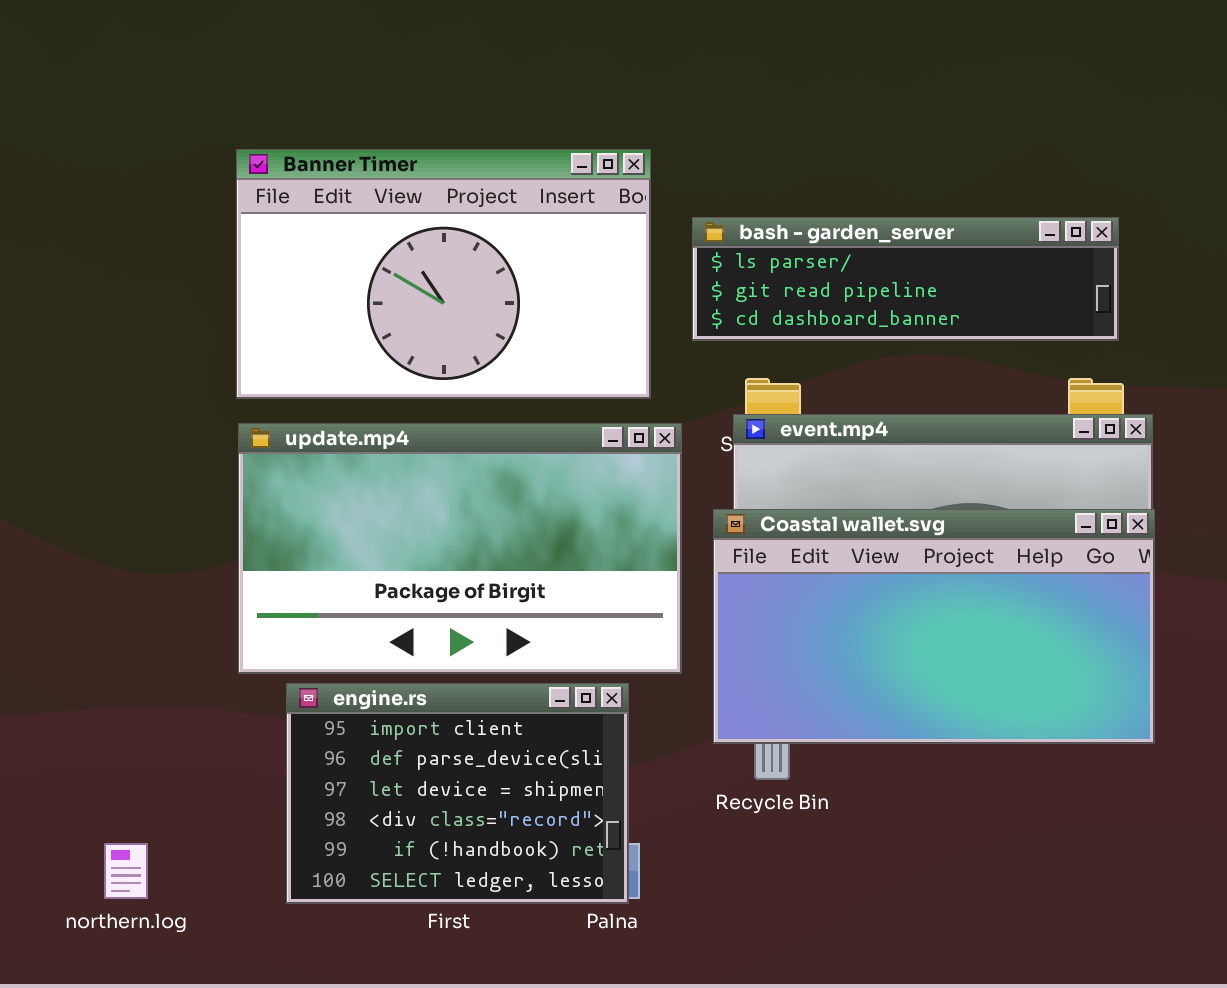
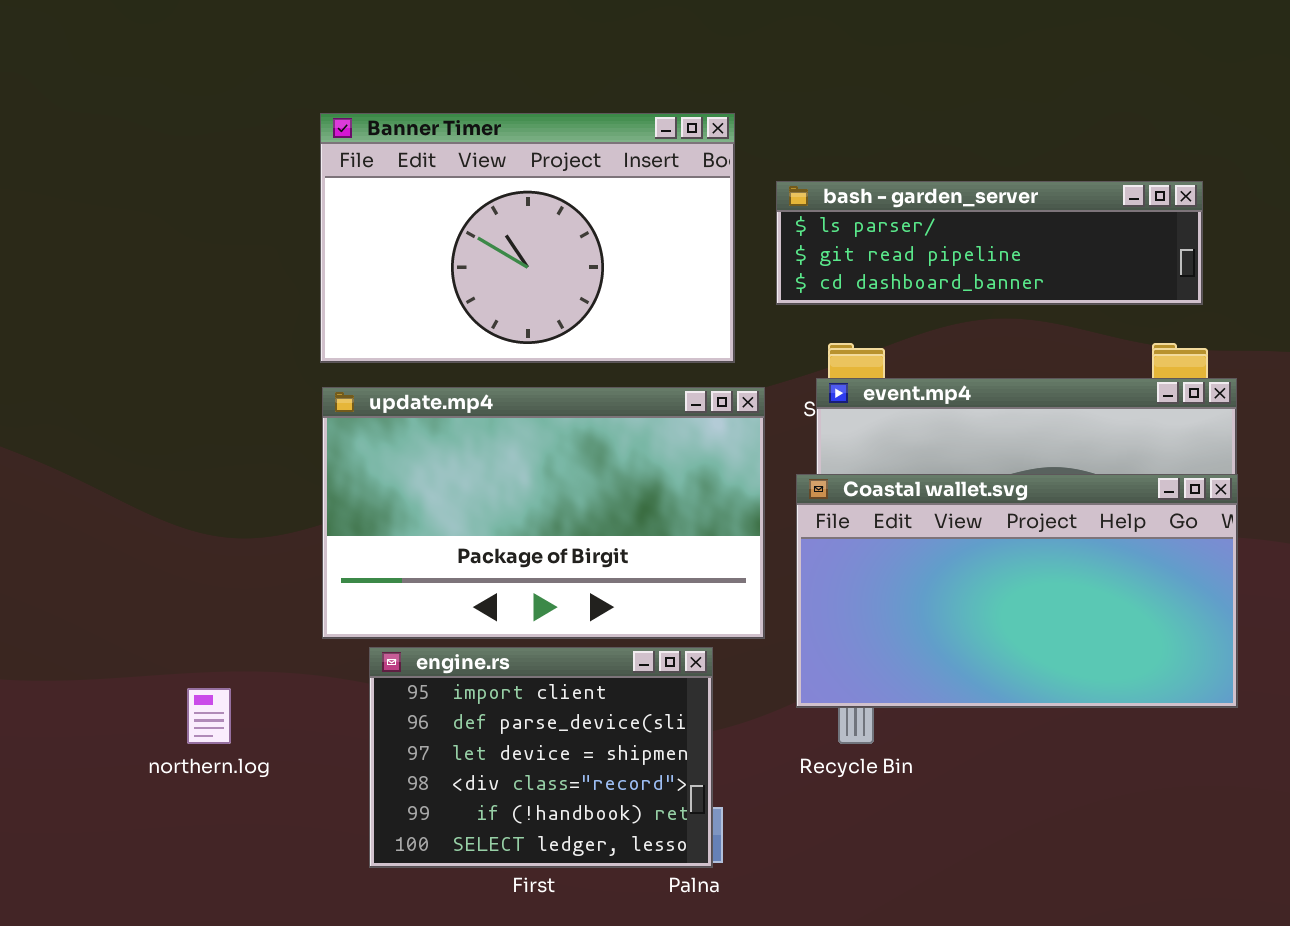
northern.log: [104,843,148,899] -> [187,688,231,744], moved

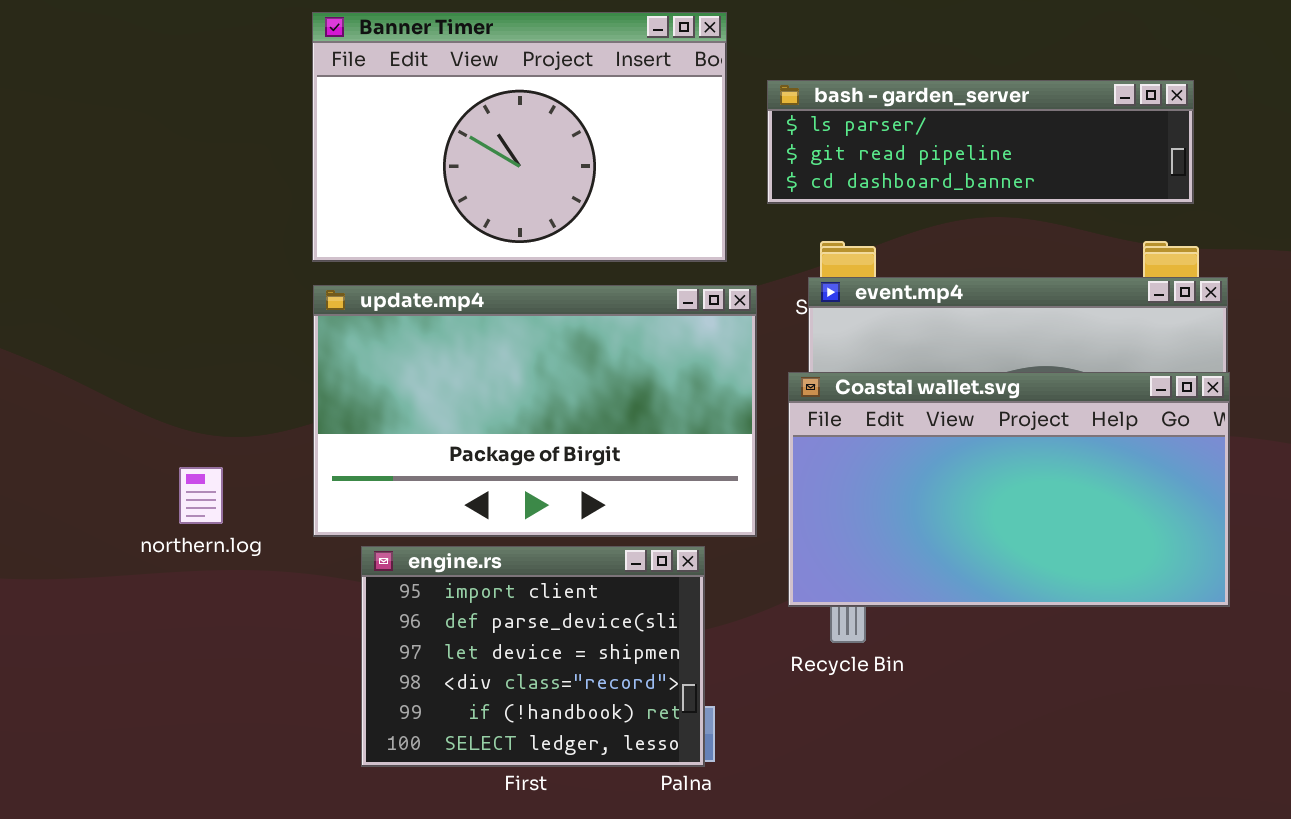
northern.log: [187,688,231,744] -> [179,467,223,524], moved

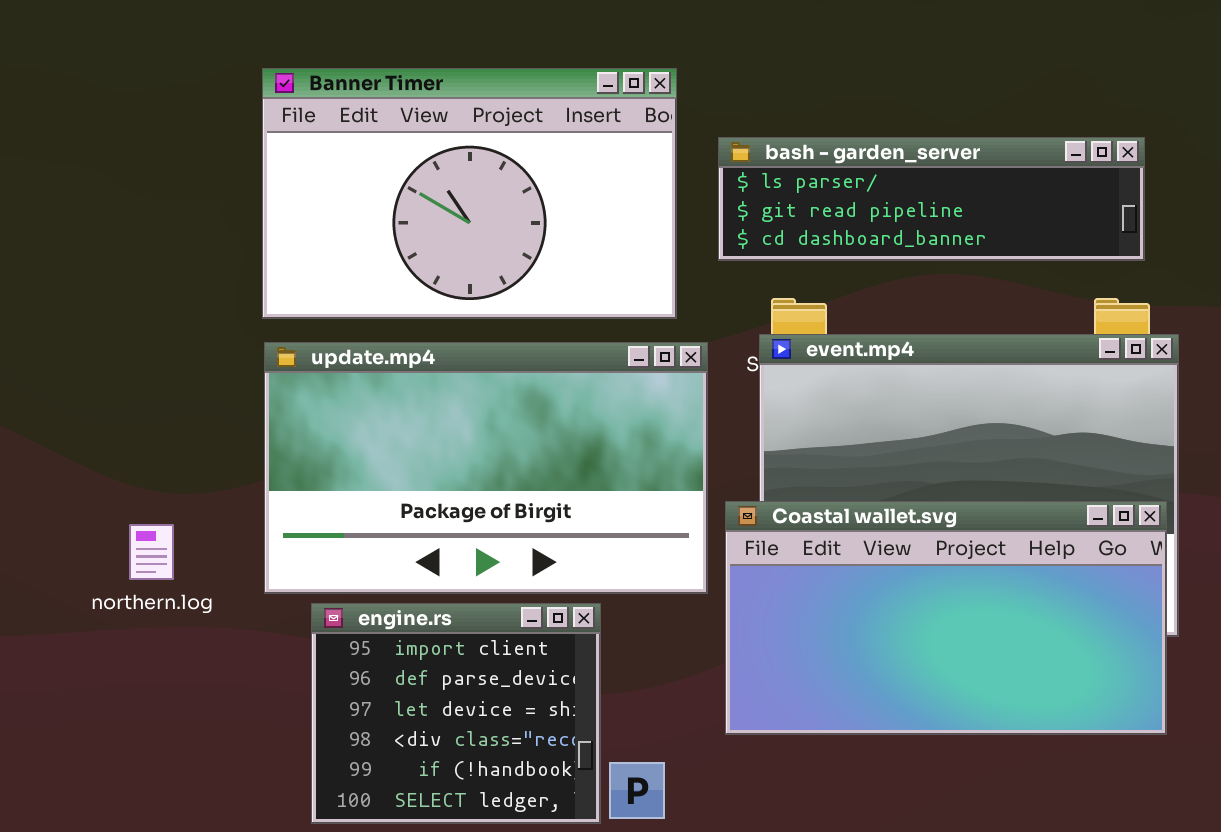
Coastal wallet.svg: [788,372,1230,607] -> [725,501,1167,735], moved
engine.rs: [361,546,705,767] -> [311,603,601,824], resized

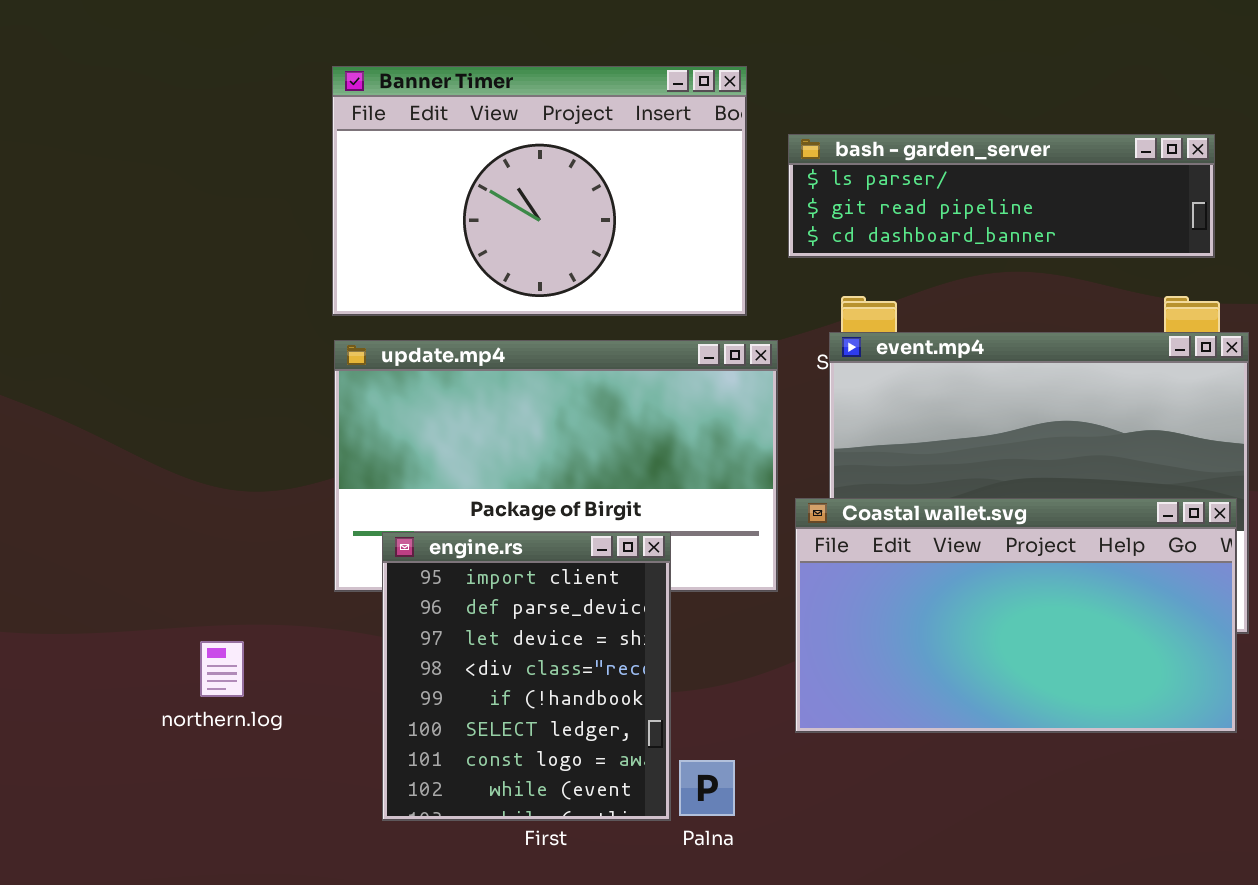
northern.log: [129,524,174,580] -> [200,641,244,697], moved
engine.rs: [311,603,601,824] -> [382,532,671,821], resized

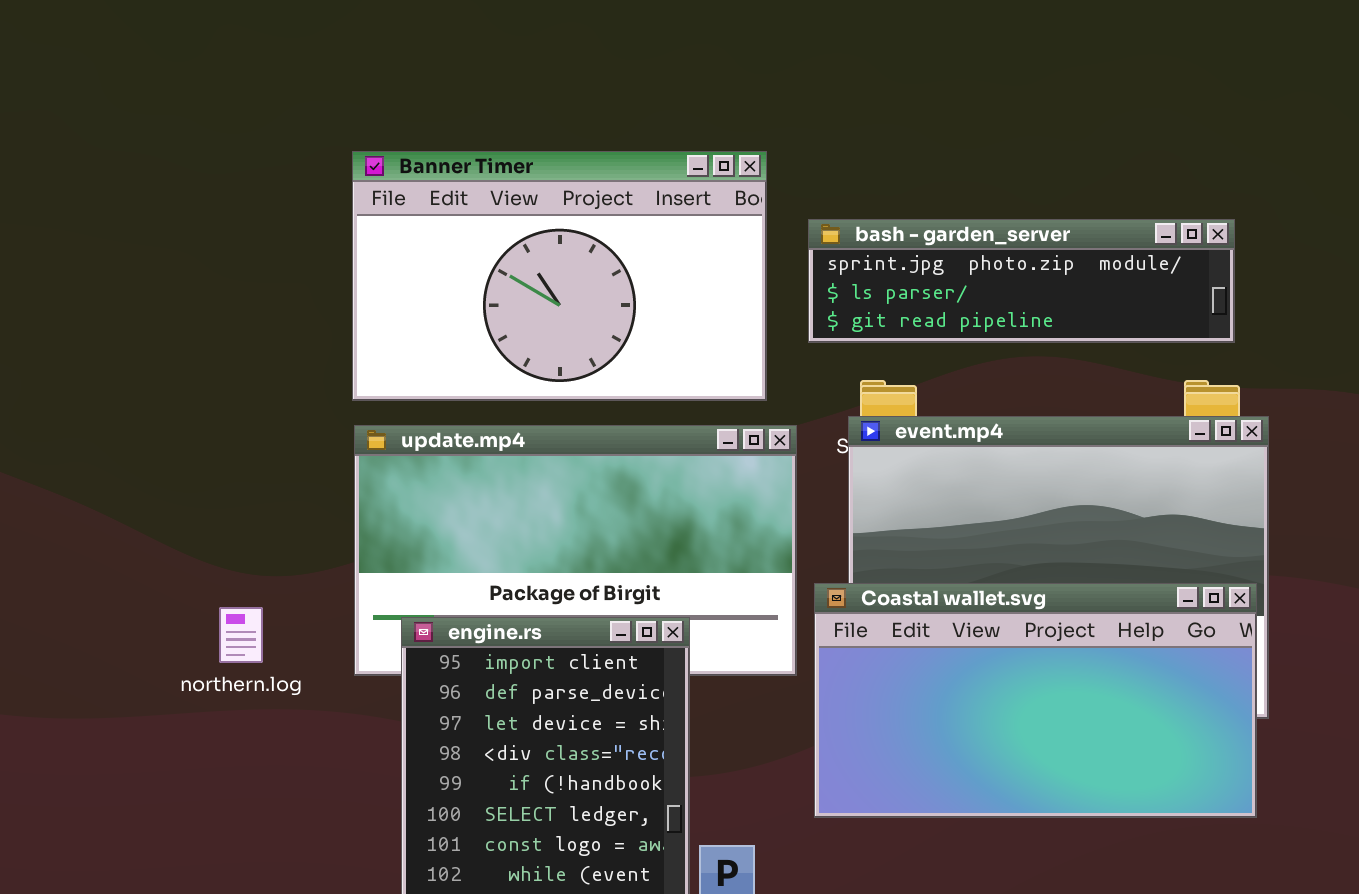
bash - garden_server: [788,134,1215,258] -> [808,219,1235,343], scrolled up 1 row
northern.log: [200,641,244,697] -> [219,607,263,663], moved

